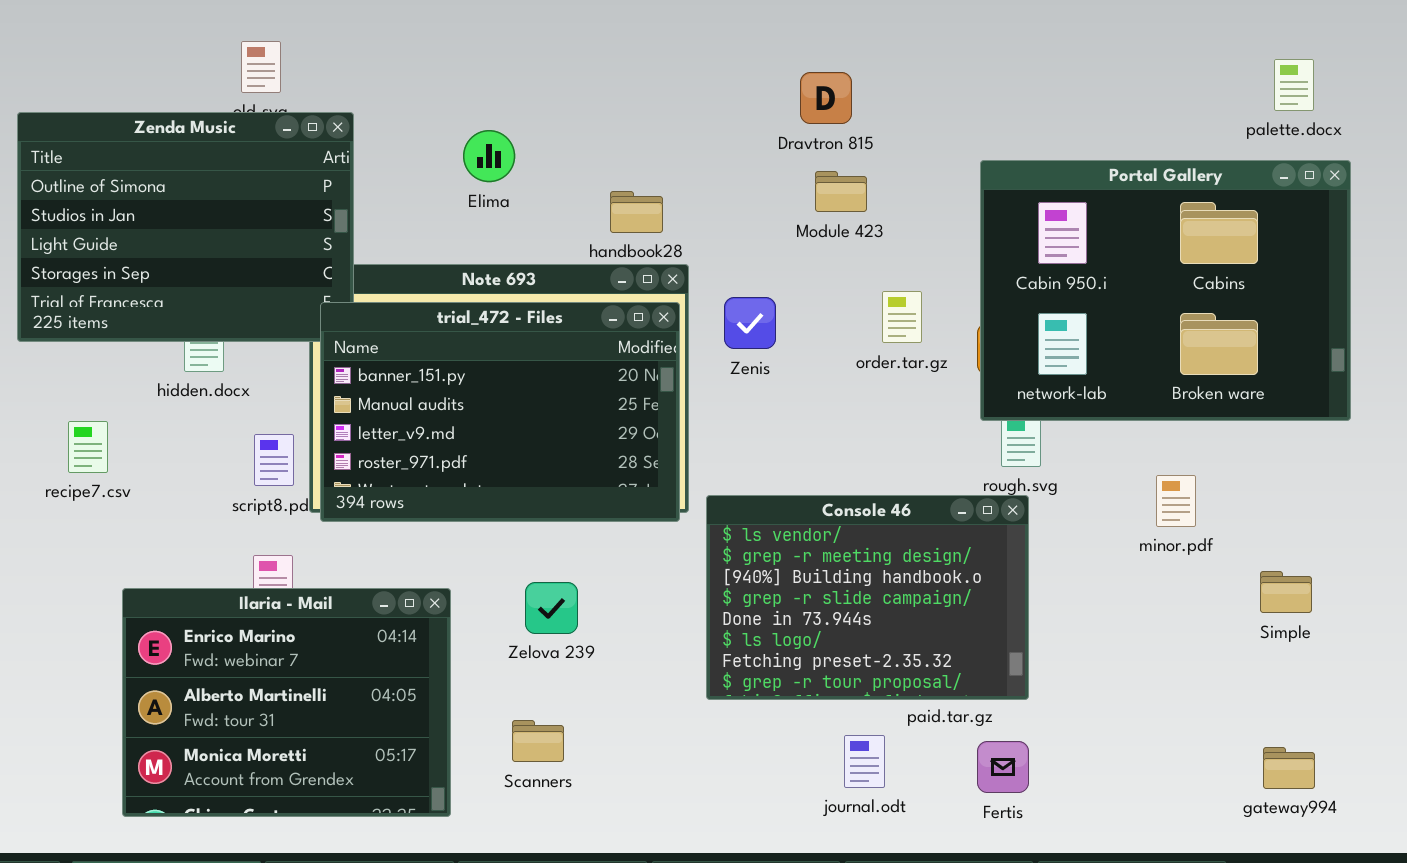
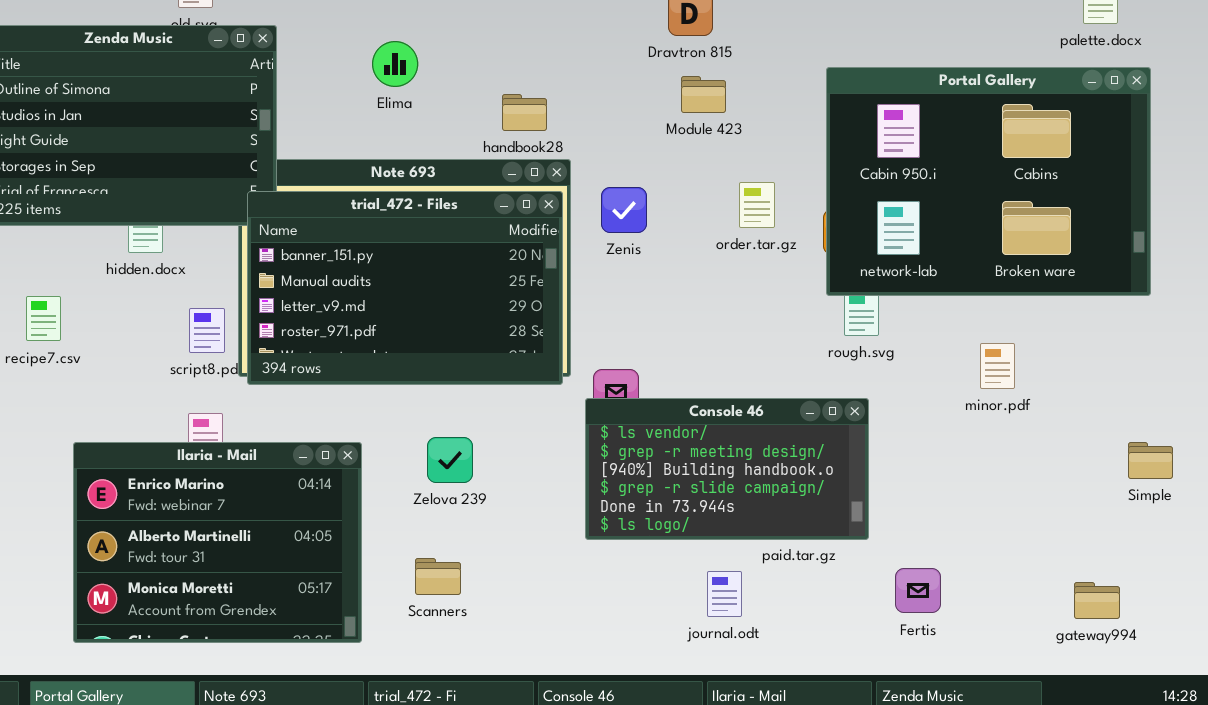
Console 46: [706,495,1029,700] -> [585,398,869,540], resized
Simple: [1260,571,1312,613] -> [1128,442,1173,479], moved
Fertis: [977,741,1029,793] -> [895,568,941,613], moved

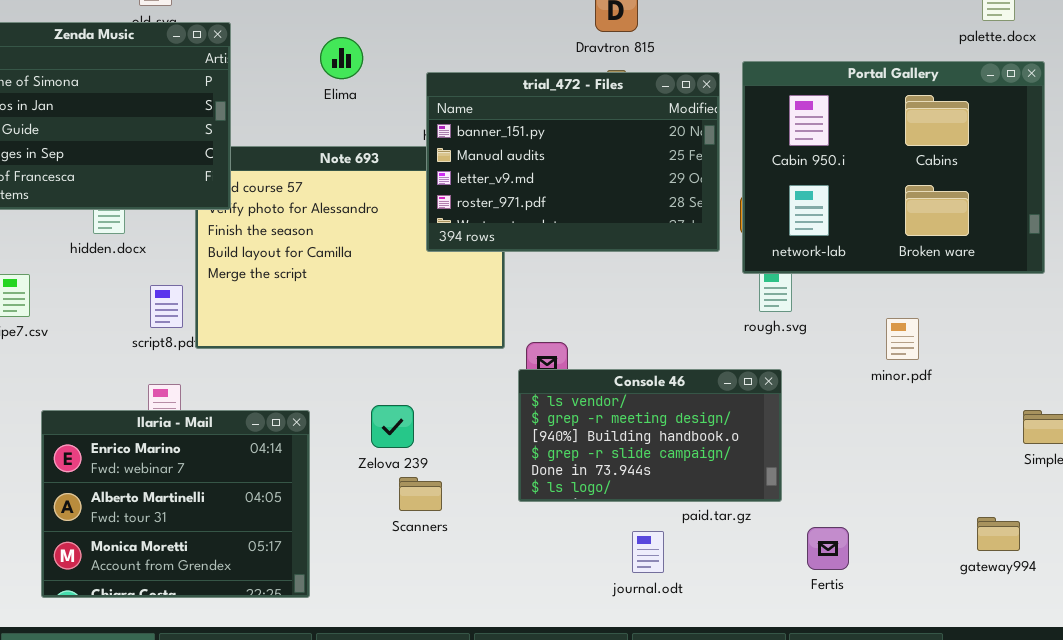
trial_472 - Files: [247,191,563,385] -> [426,72,720,252], moved
Scanners: [415,558,461,595] -> [399,477,442,511], moved
gateway994: [1074,582,1120,619] -> [977,517,1020,551], moved

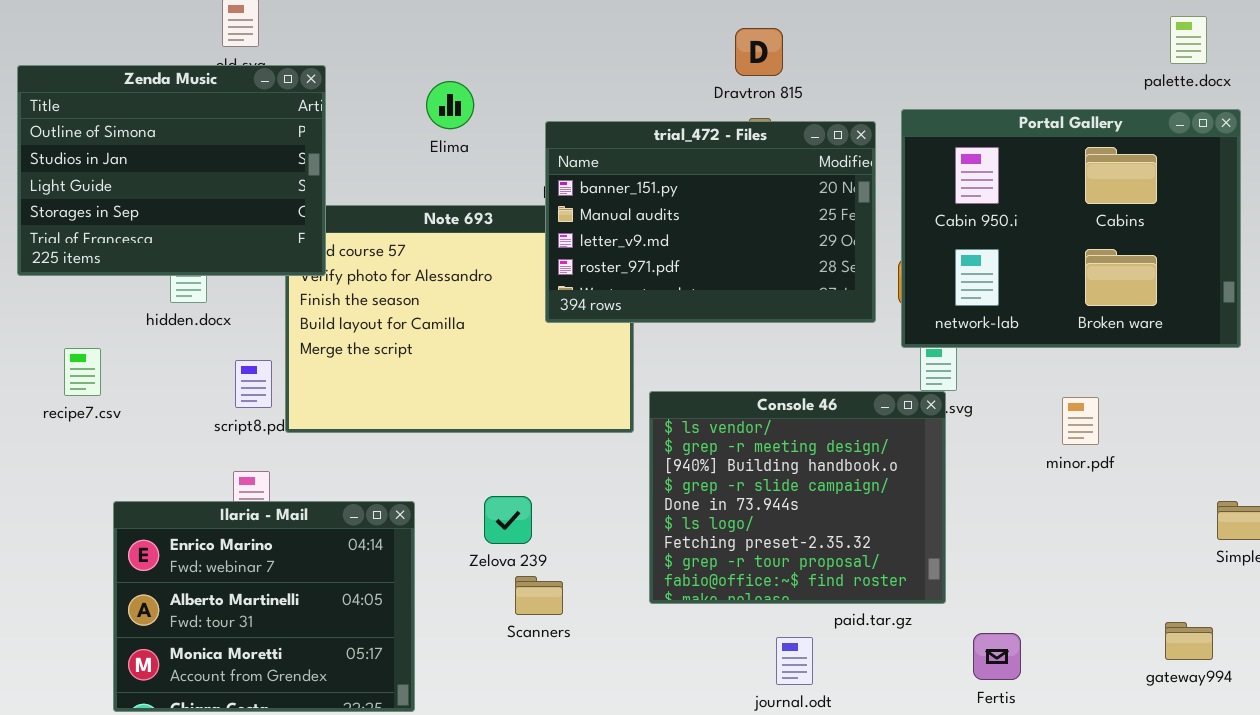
Console 46: [518,369,782,502] -> [649,391,946,604], resized

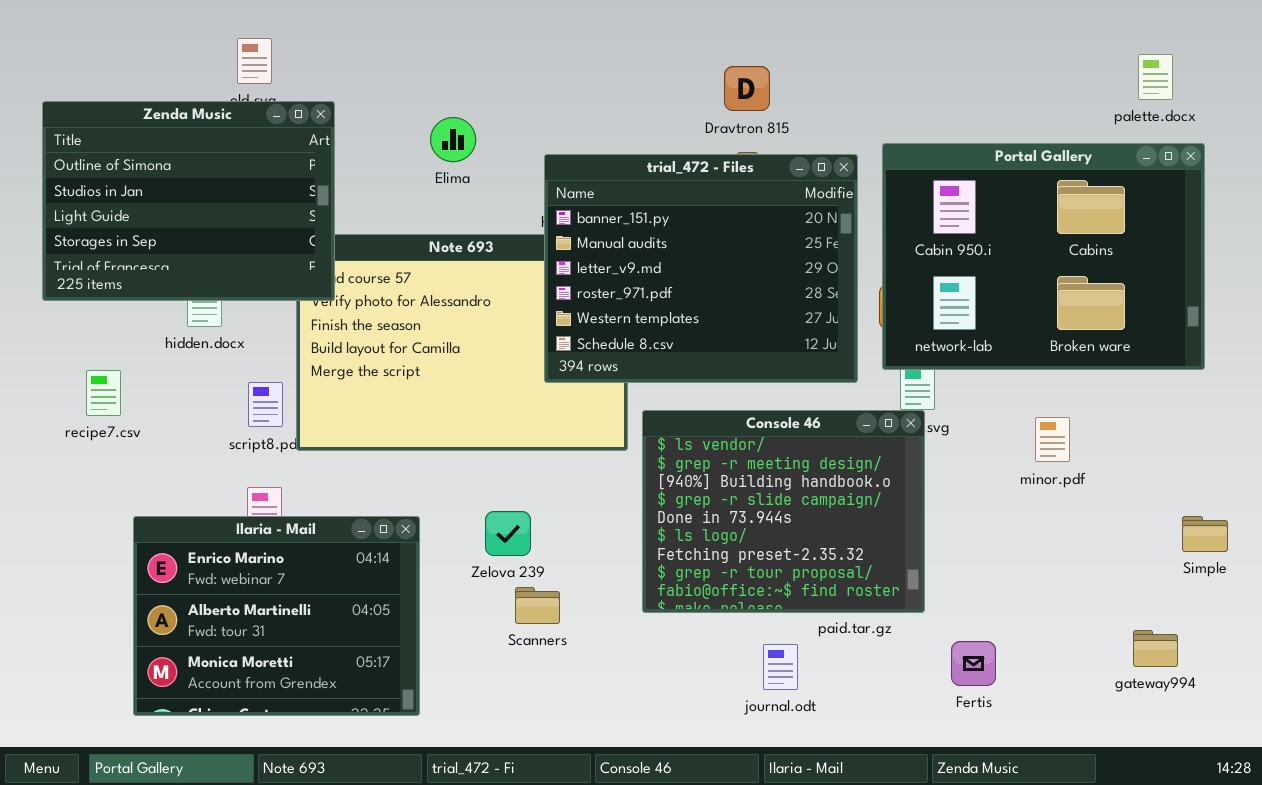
trial_472 - Files: [545,121,876,323] -> [544,154,858,383], resized

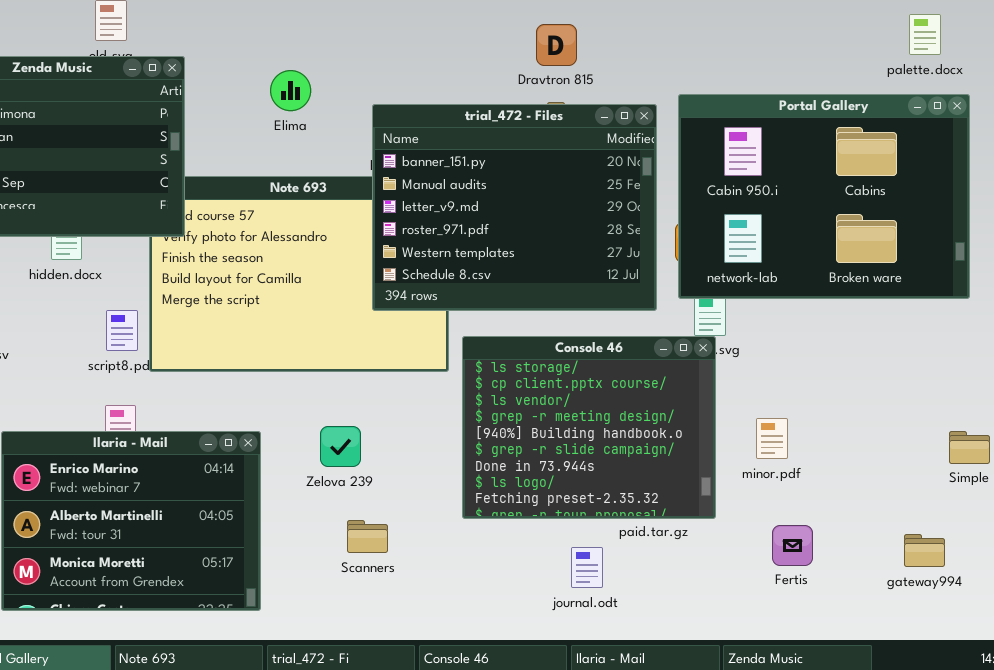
Console 46: [642,410,925,613] -> [462,336,716,519], scrolled up 2 rows
minor.pdf: [1035,417,1070,462] -> [756,418,788,459], moved
Scanners: [515,587,560,624] -> [347,520,388,553], moved
Fertis: [951,641,996,686] -> [772,525,813,566], moved

